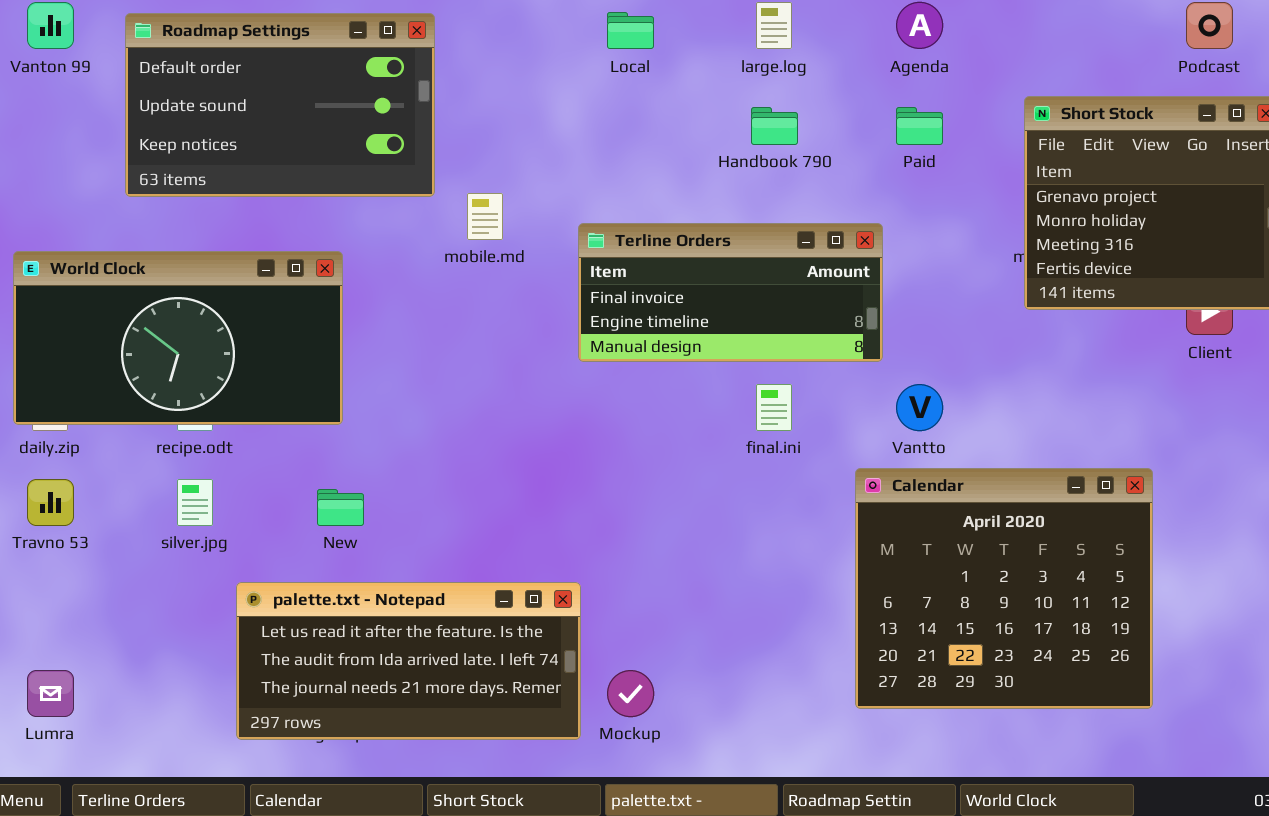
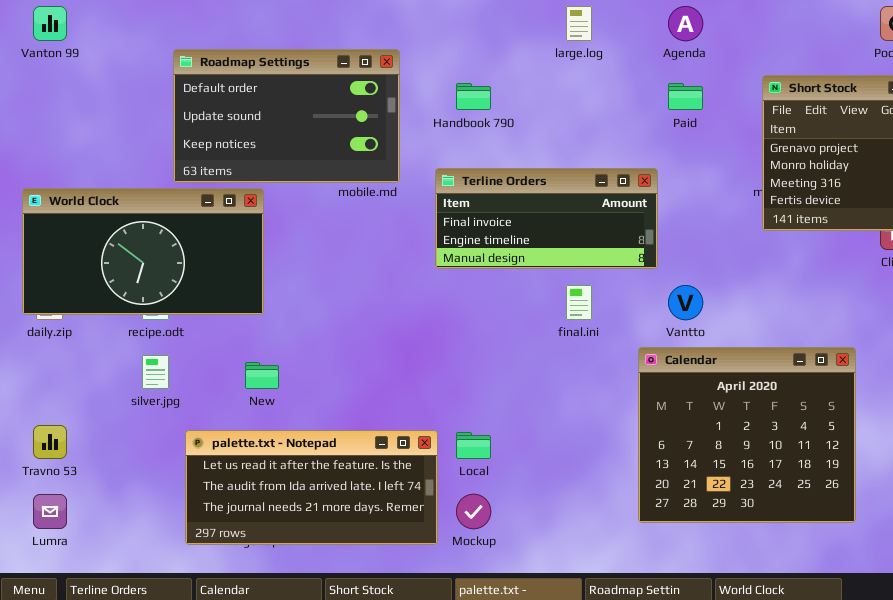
Local: [607,12,654,49] -> [456,432,491,459], moved
Roadmap Settings: [125,13,435,197] -> [173,49,400,183], moved
Handbook 790: [751,107,798,145] -> [456,83,491,110], moved
Travno 53: [27,479,74,526] -> [33,425,67,459], moved

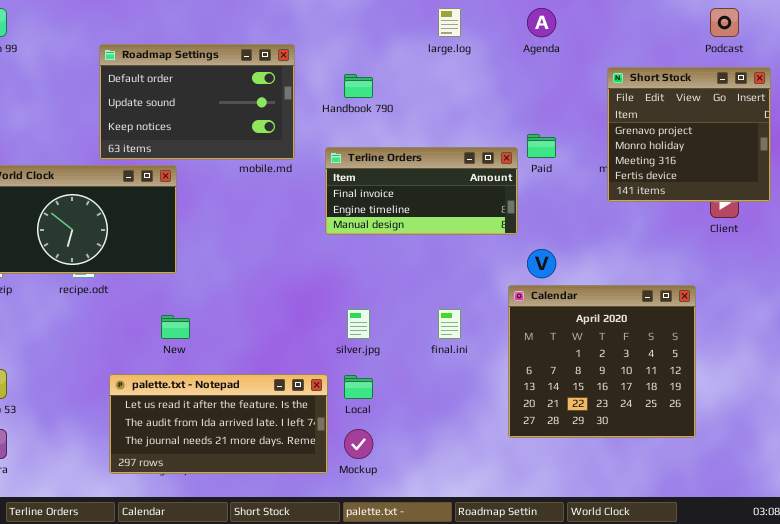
Paid: [668,83,703,110] -> [527,134,556,158], moved
final.ini: [566,285,592,320] -> [438,309,461,339], moved
Calendar: [638,347,856,523] -> [508,285,696,438], moved
silver.jpg: [142,355,169,389] -> [347,309,370,339], moved

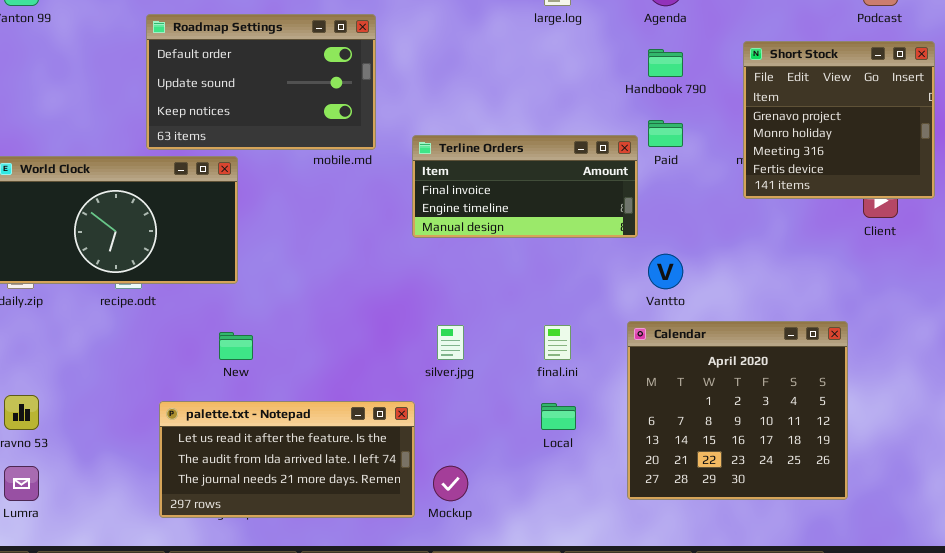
Handbook 790: [344,74,373,98] -> [648,49,683,77], moved
Calendar: [508,285,696,438] -> [627,321,848,500], moved
Local: [344,375,373,399] -> [541,403,576,430], moved

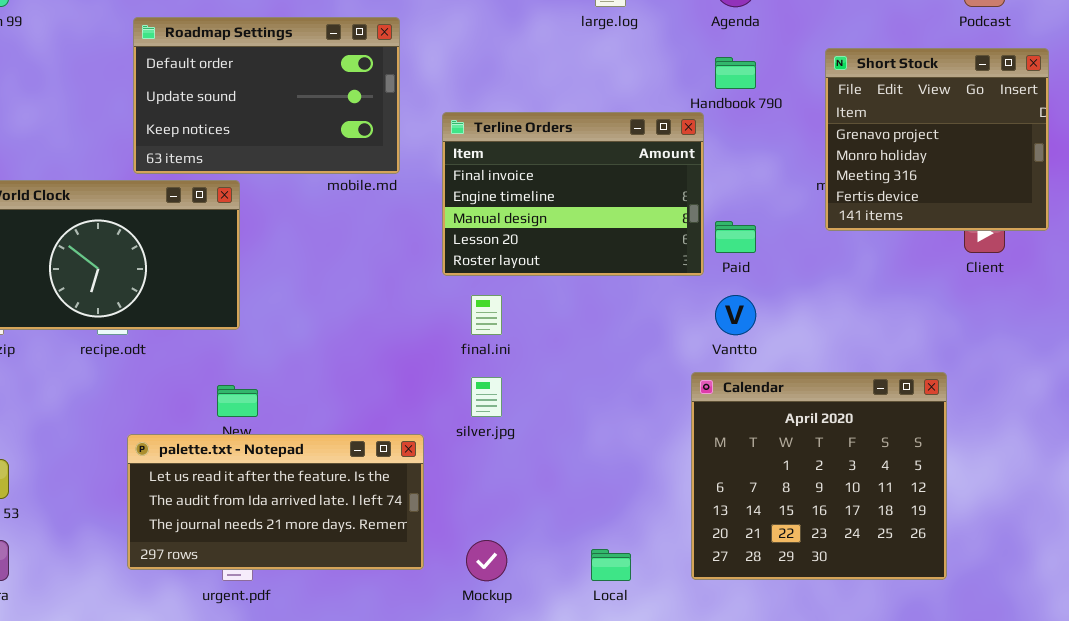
Paid: [648,120,683,147] -> [715,221,756,253], moved
Terline Orders: [412,135,638,238] -> [442,112,704,276], resized
final.ini: [544,325,571,360] -> [471,295,502,335], moved
palette.txt - Notepad: [159,401,415,518] -> [127,434,424,570], moved
Local: [541,403,576,430] -> [591,549,631,581], moved

